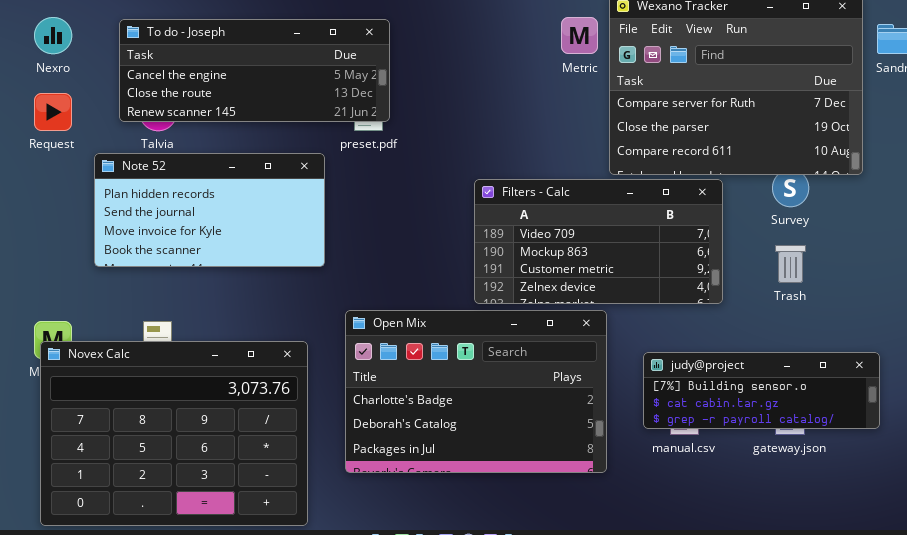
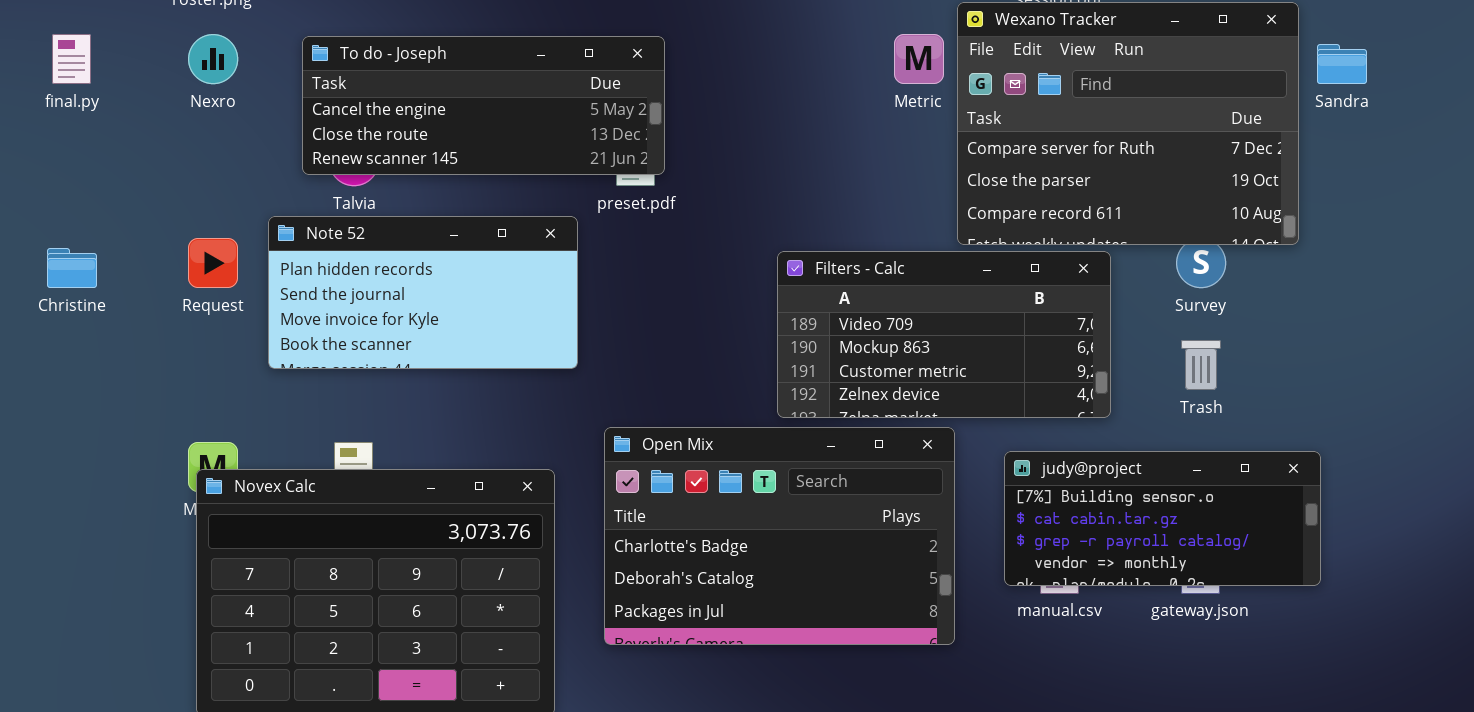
Request: [34,93,72,131] -> [188,238,238,288], moved
judy@project: [643,352,880,429] -> [1004,451,1321,586], resized

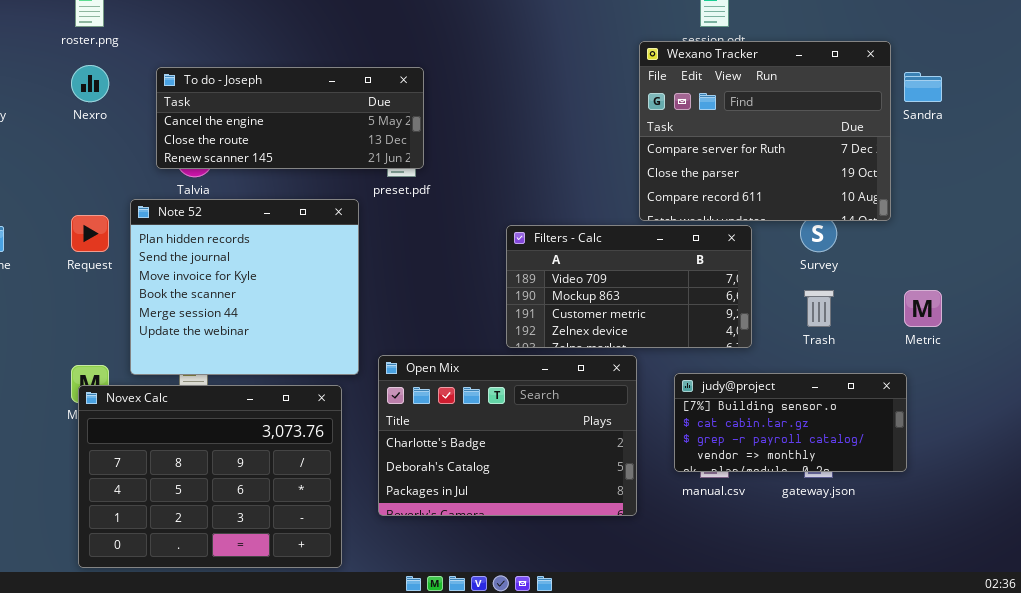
Metric: [894,34,944,84] -> [904,290,942,327], moved
Note 52: [268,216,578,369] -> [130,199,359,375], resized

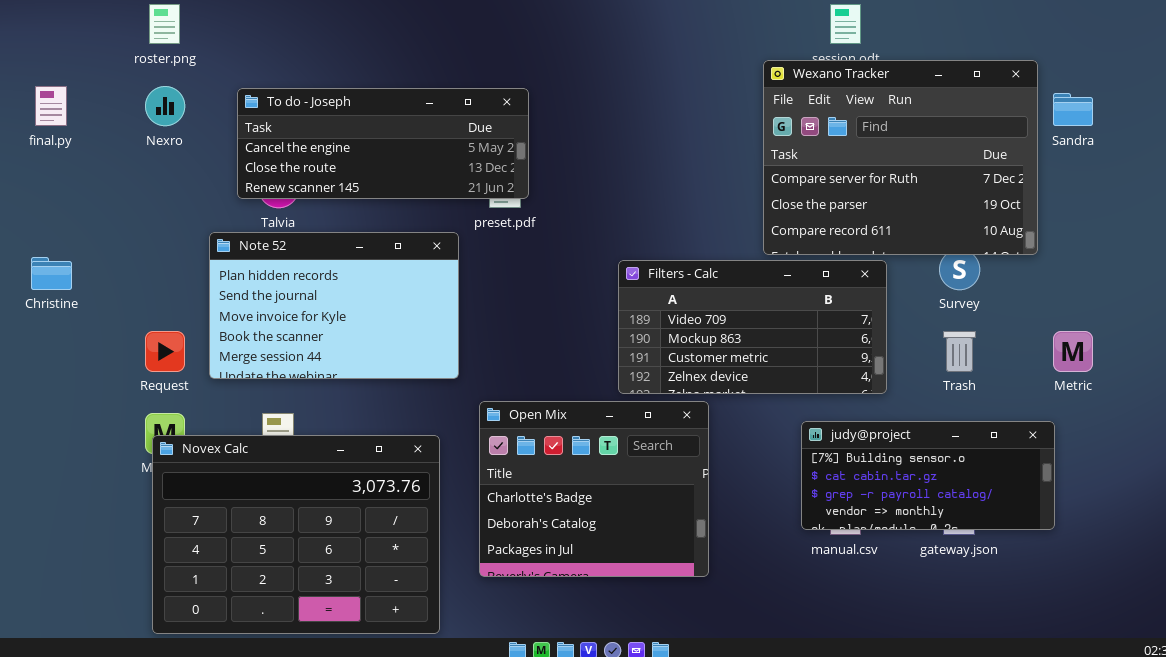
Note 52: [130,199,359,375] -> [209,232,459,379], resized
Request: [71,215,109,252] -> [145,331,185,372], moved
Open Mix: [378,355,637,516] -> [479,401,709,577], resized

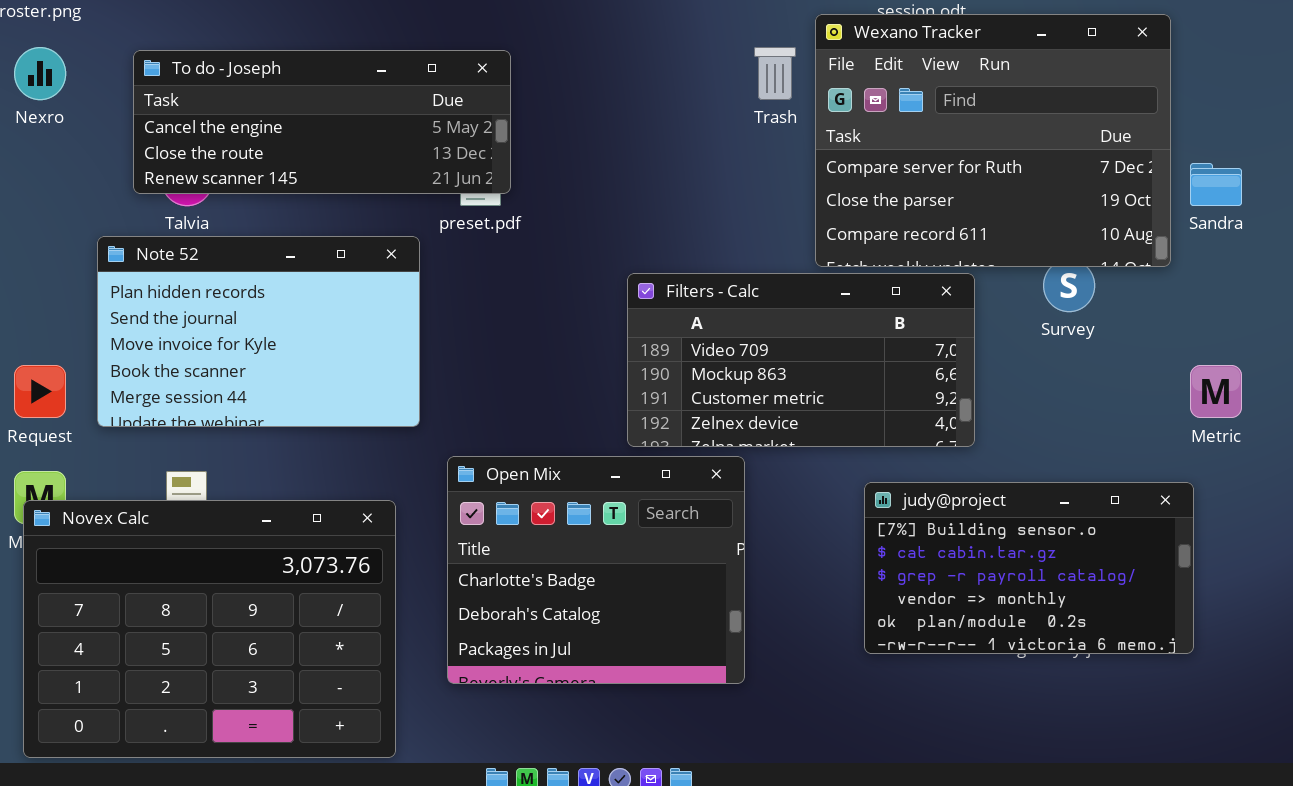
Sandra: [1053,93,1093,126] -> [1190,163,1242,206], moved
Trash: [943,331,976,372] -> [754,47,796,100], moved
judy@project: [801,421,1055,530] -> [864,482,1194,654], resized

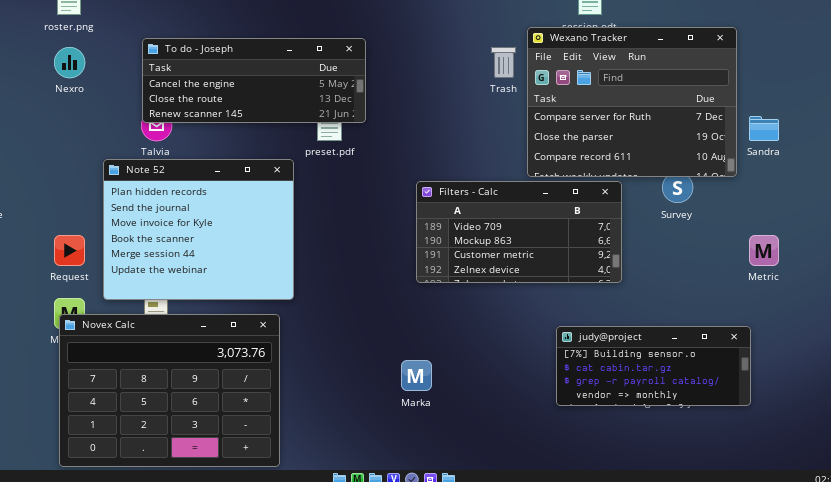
To do - Joseph: [133,50,511,194] -> [142,38,366,123], moved
Note 52: [97,236,420,427] -> [103,159,294,300], resized
Open Mix: [447,456,745,684] -> none, closed
judy@project: [864,482,1194,654] -> [556,326,751,406], resized

